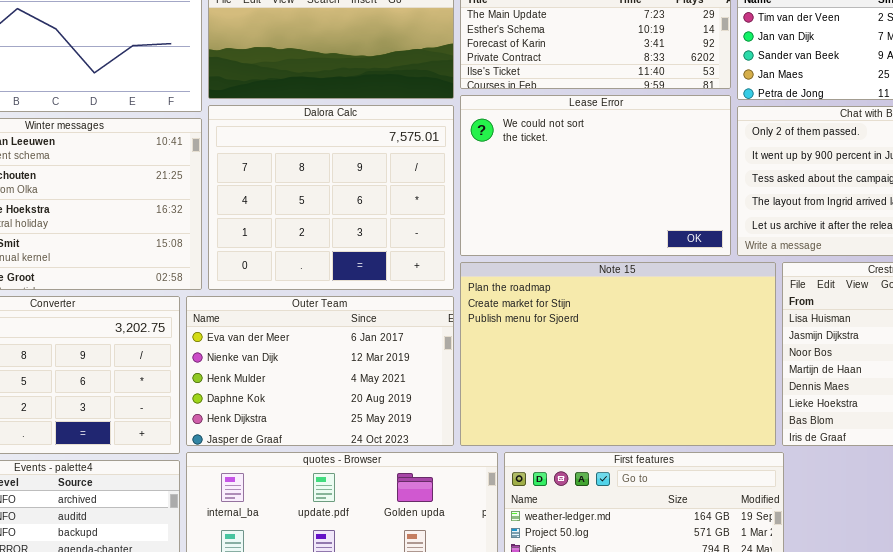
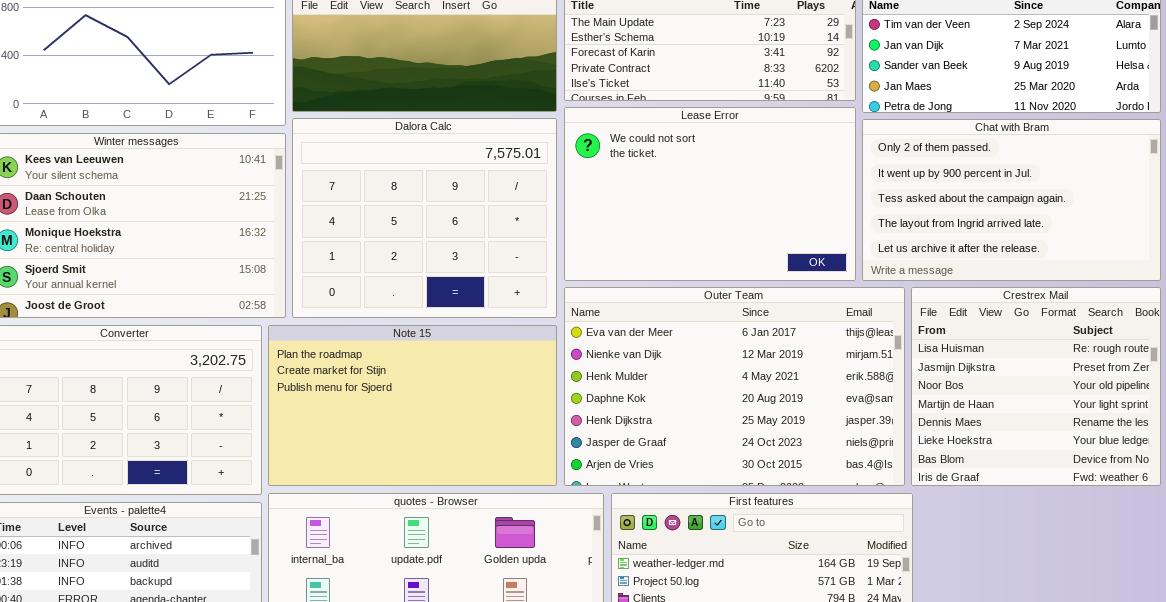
Note 15: [460,262,776,446] -> [268,325,557,486], moved, resized
Outer Team: [186,296,454,446] -> [564,287,905,486], moved, resized

